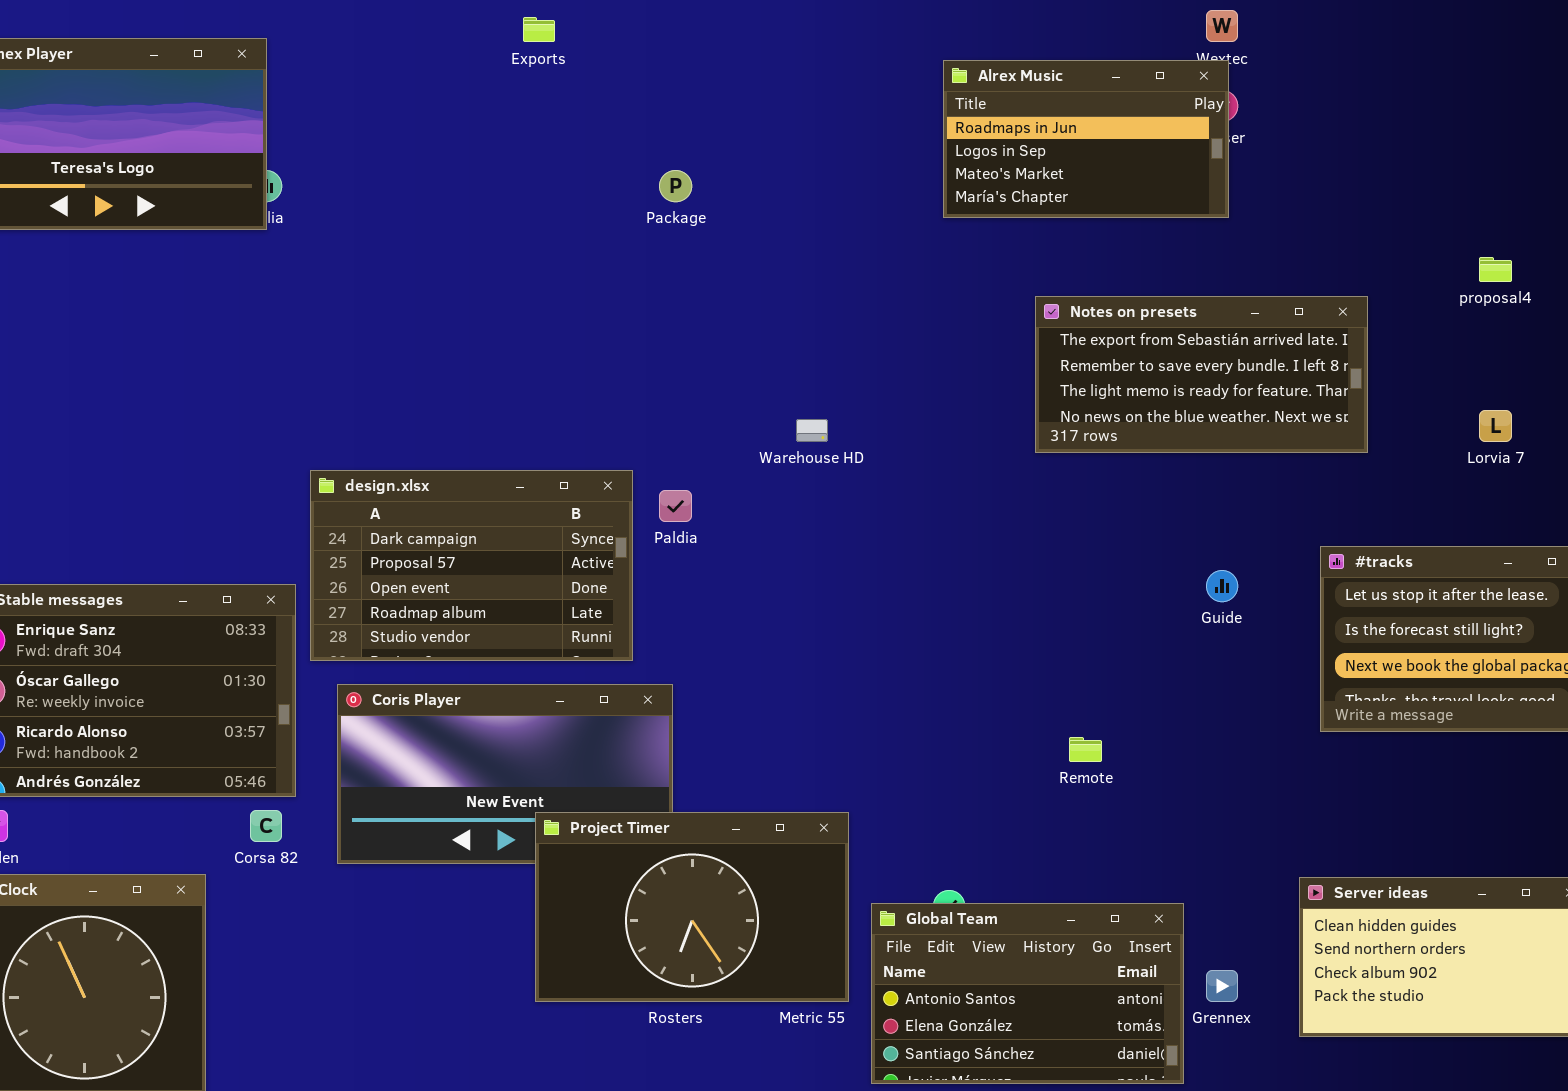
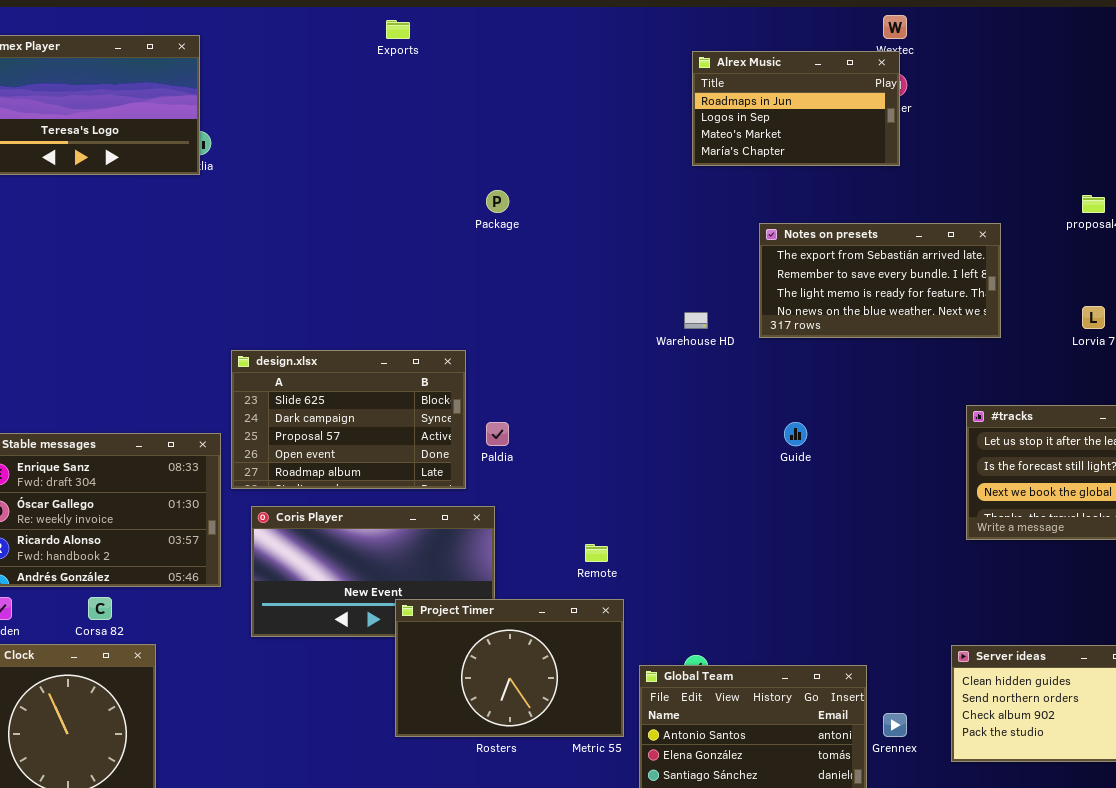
Package: [659,170,692,202] -> [486,190,509,213], moved
Warehouse HD: [796,419,828,442] -> [684,312,708,329], moved
design.xlsx: [310,470,633,661] -> [231,350,466,489], scrolled up 1 row
Paldia: [659,490,692,522] -> [486,422,509,446], moved
Guide: [1206,570,1238,602] -> [784,422,807,446], moved
Remote: [1069,737,1102,762] -> [585,544,608,562], moved
Corsa 82: [250,810,282,842] -> [88,597,112,620], moved

